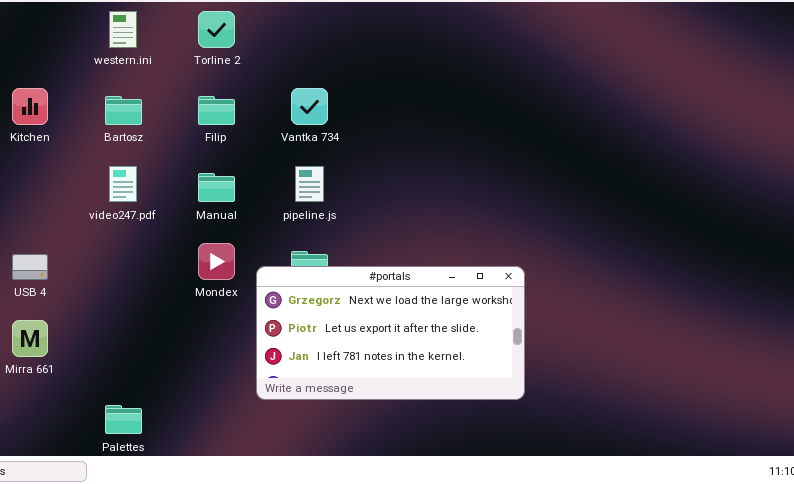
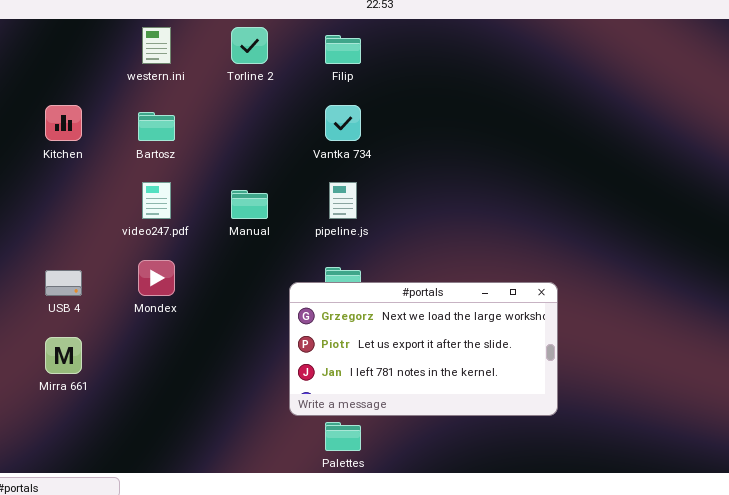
Filip: [198,96,235,125] -> [325,35,361,64], moved
Mondex: [198,243,235,280] -> [138,260,175,296], moved
Palettes: [105,405,142,434] -> [325,422,361,451], moved

